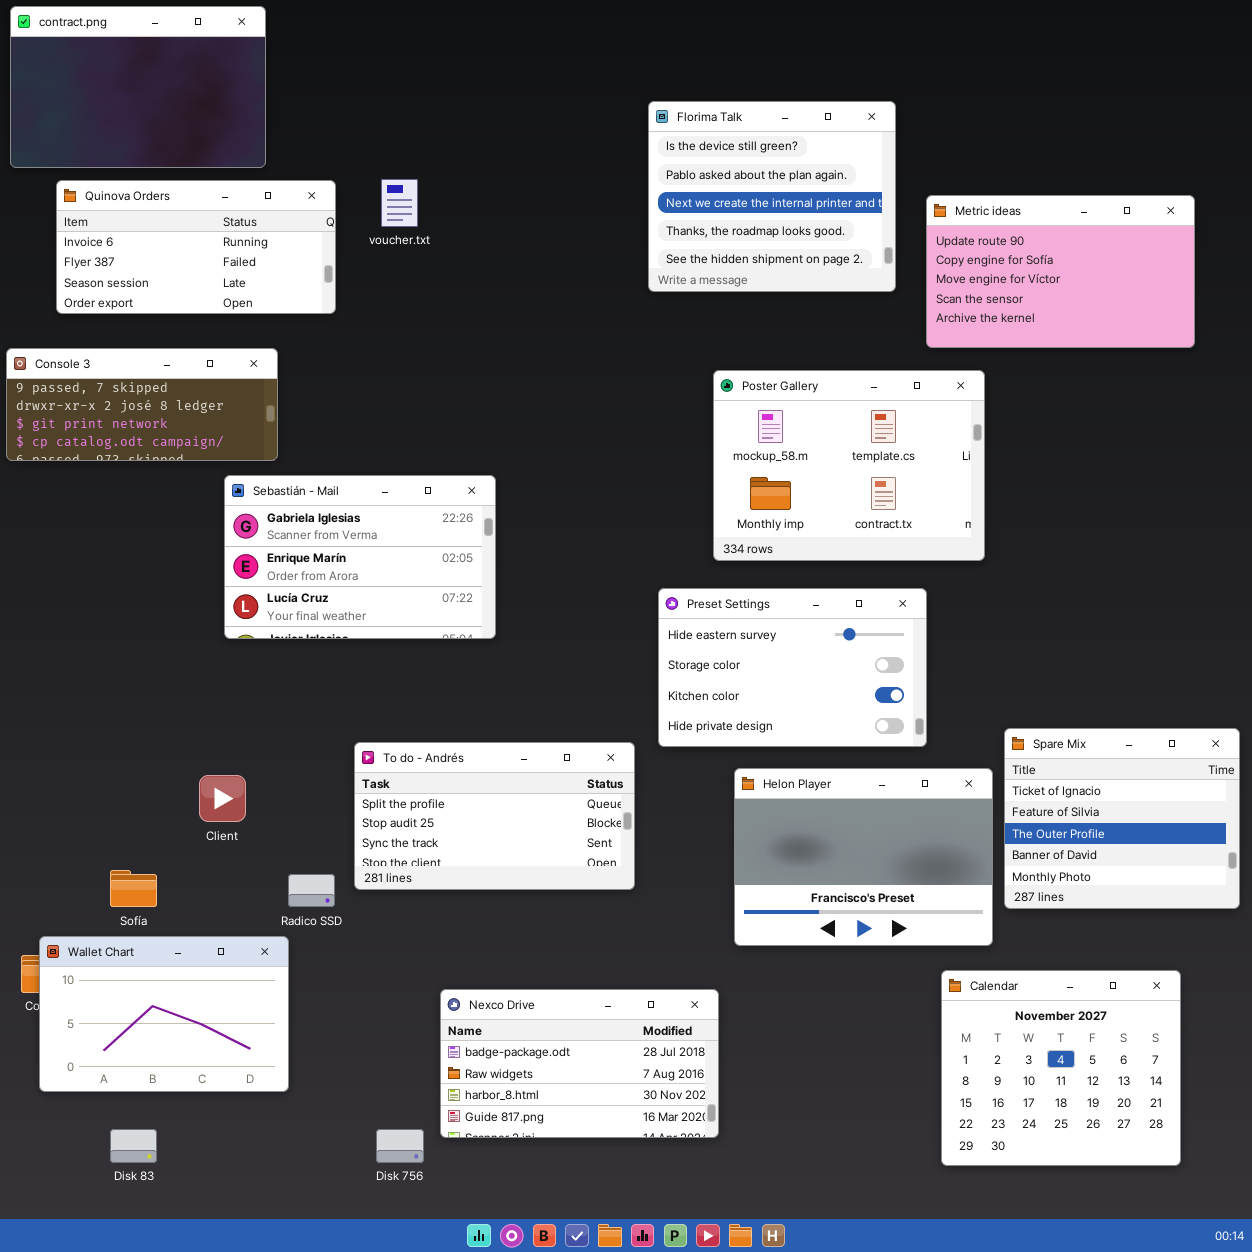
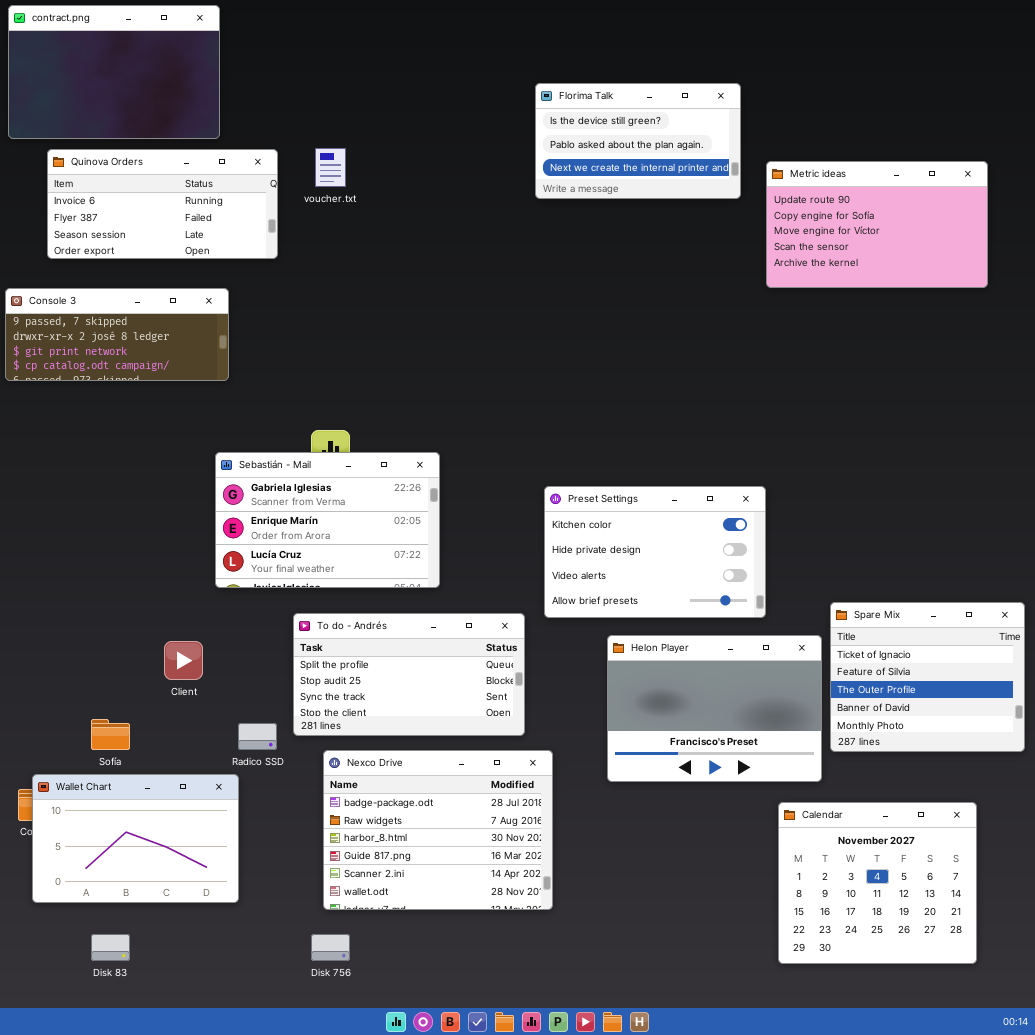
Florima Talk: [648,101,896,292] -> [535,83,741,199], resized
Poster Gallery: [713,370,985,561] -> none, closed
Sebastián - Mail: [224,475,496,639] -> [215,452,440,588], moved
Preset Settings: [658,588,927,747] -> [544,486,766,618], scrolled down 2 rows
Nexco Drive: [440,989,719,1138] -> [323,750,553,910], moved, resized

